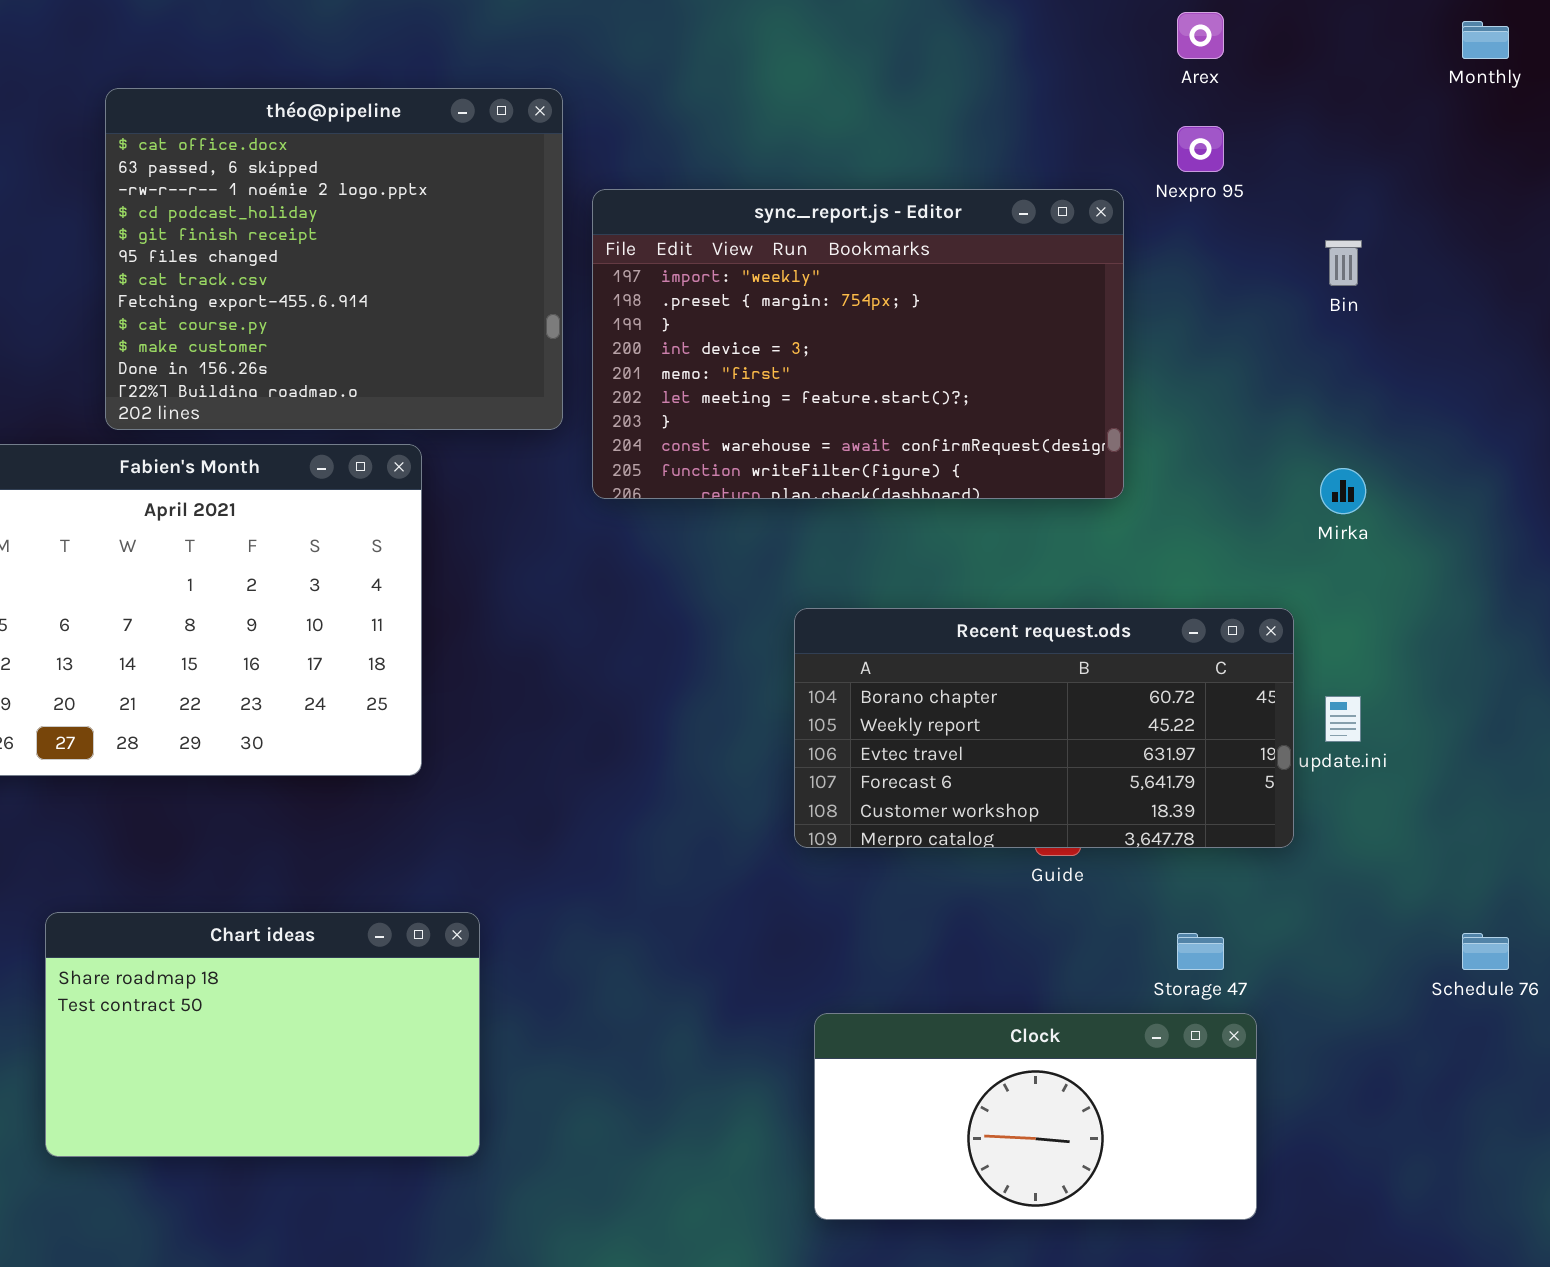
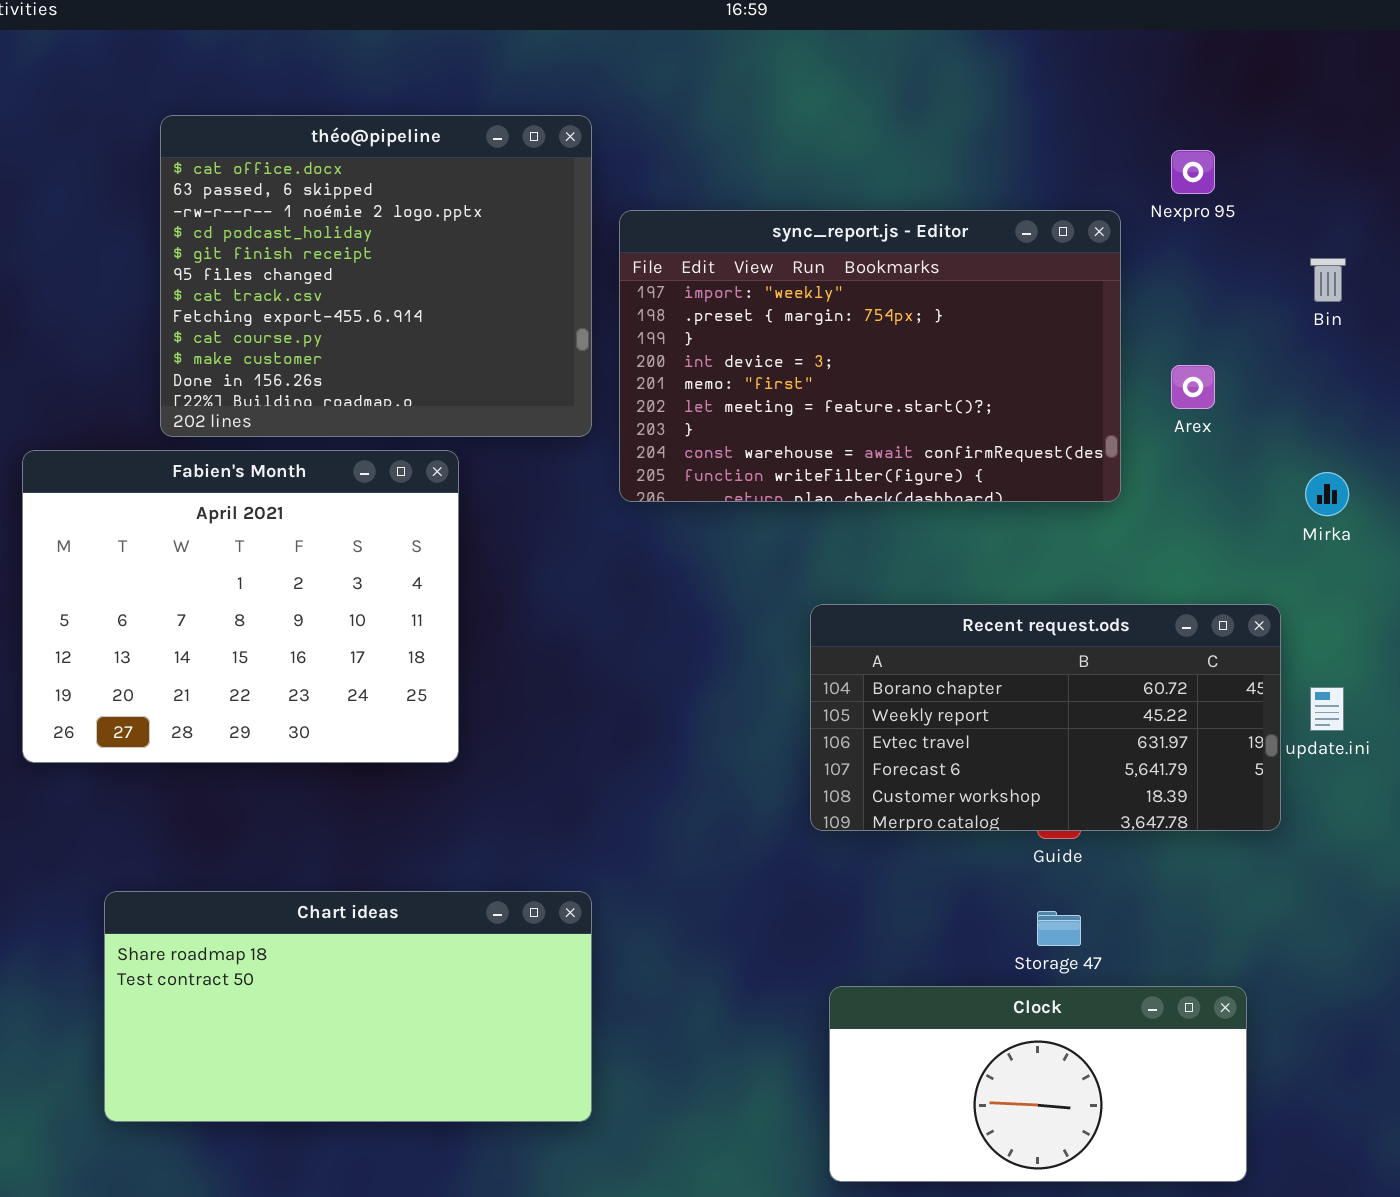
Arex: [1177,12,1224,59] -> [1171,365,1215,409], moved
Chart ideas: [45,912,480,1157] -> [104,891,592,1122], resized
Storage 47: [1177,933,1224,970] -> [1037,911,1081,946], moved

